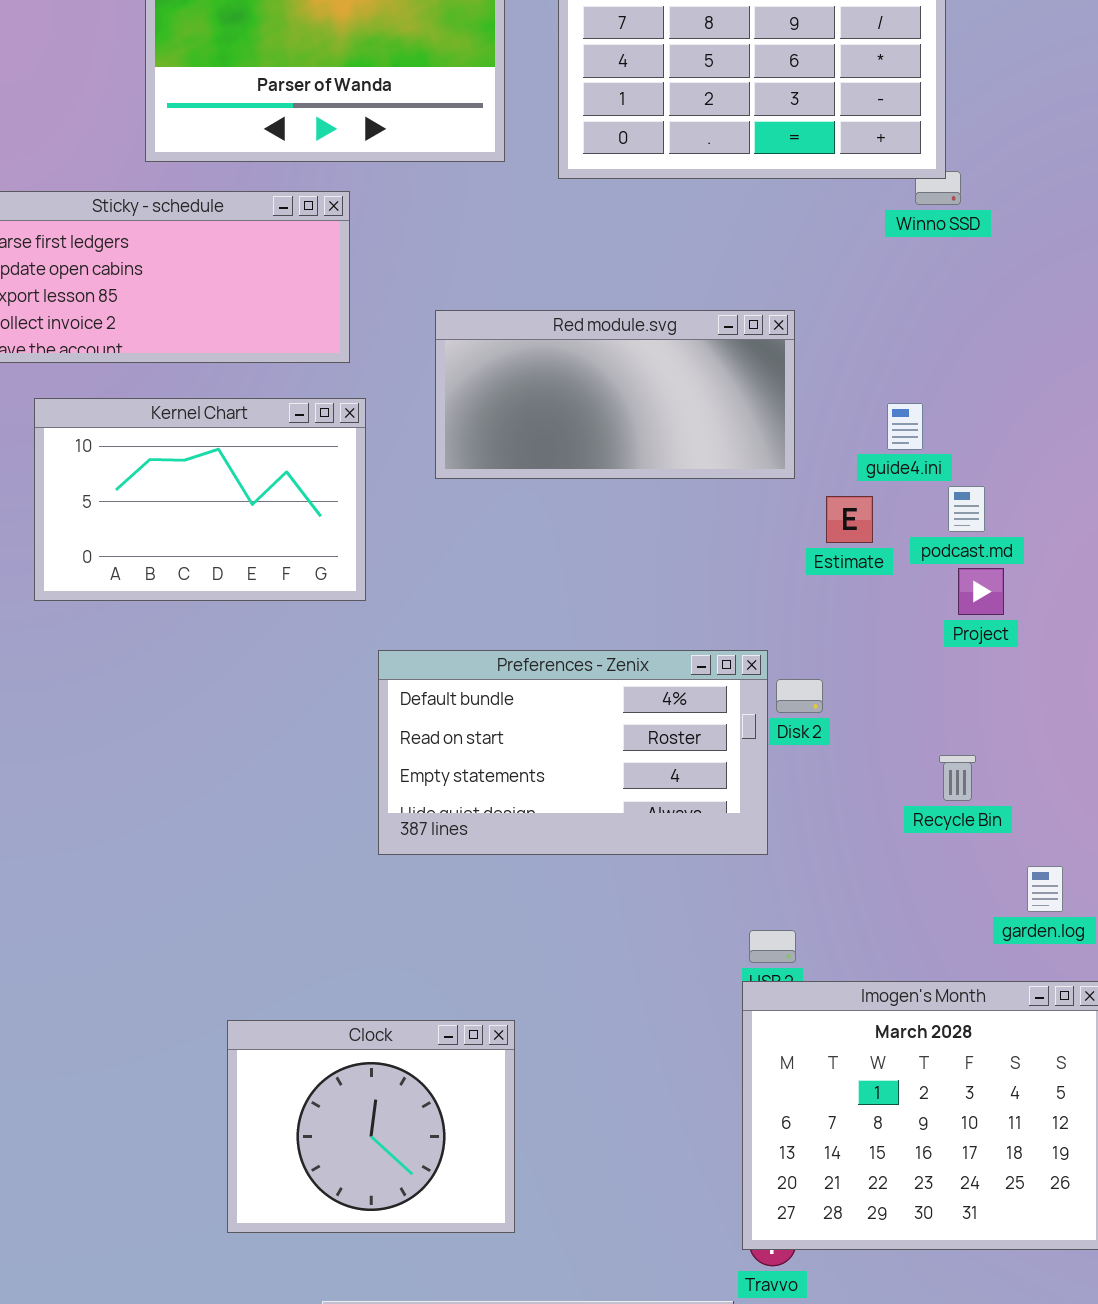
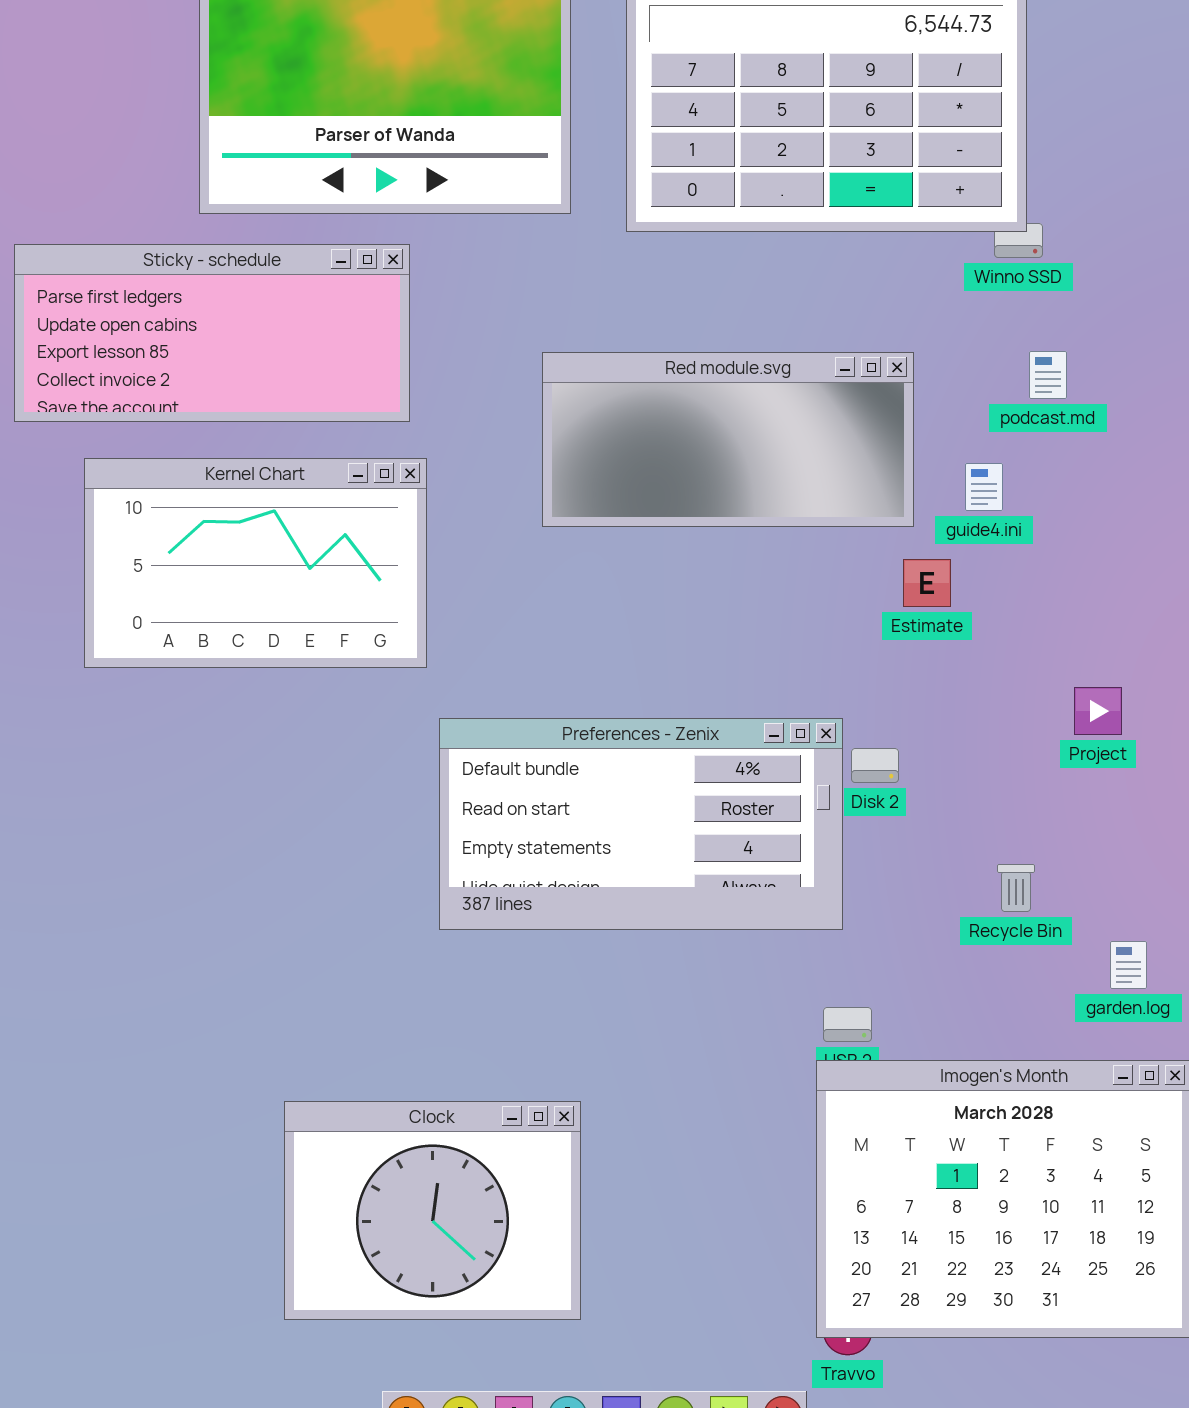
Red module.svg: [435,310,795,479] -> [542,352,914,527], moved
podcast.md: [948,486,985,532] -> [1029,351,1067,399], moved
Project: [958,568,1004,615] -> [1074,687,1122,735], moved
Recycle Bin: [939,755,976,801] -> [997,864,1035,912], moved

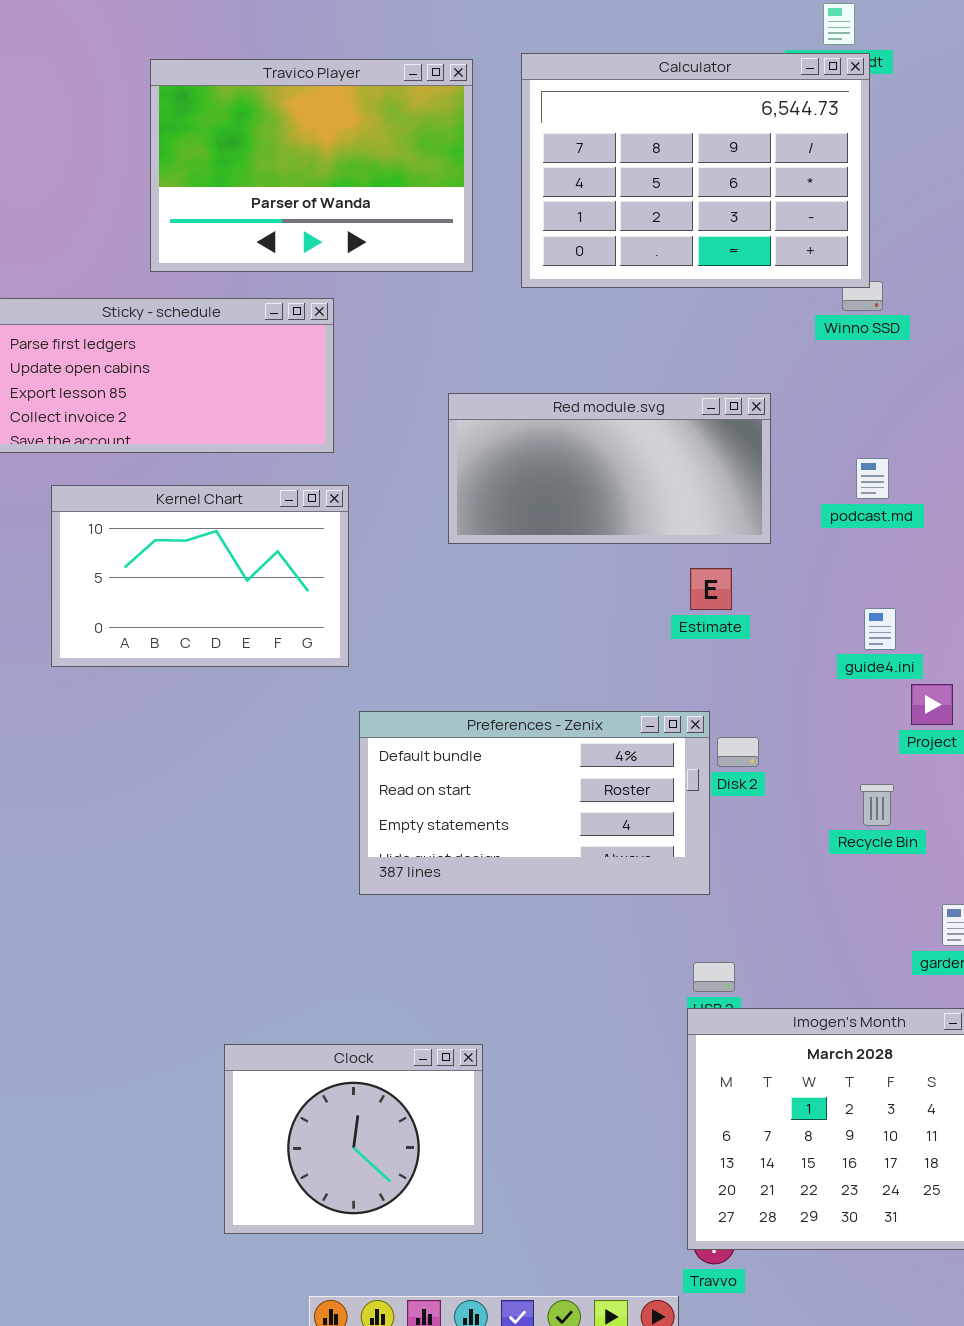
podcast.md: [1029,351,1067,399] -> [856,458,889,499], moved
guide4.ini: [965,463,1003,511] -> [864,608,896,650], moved
Estimate: [903,559,951,607] -> [690,568,732,610], moved
Recycle Bin: [997,864,1035,912] -> [860,784,894,826], moved

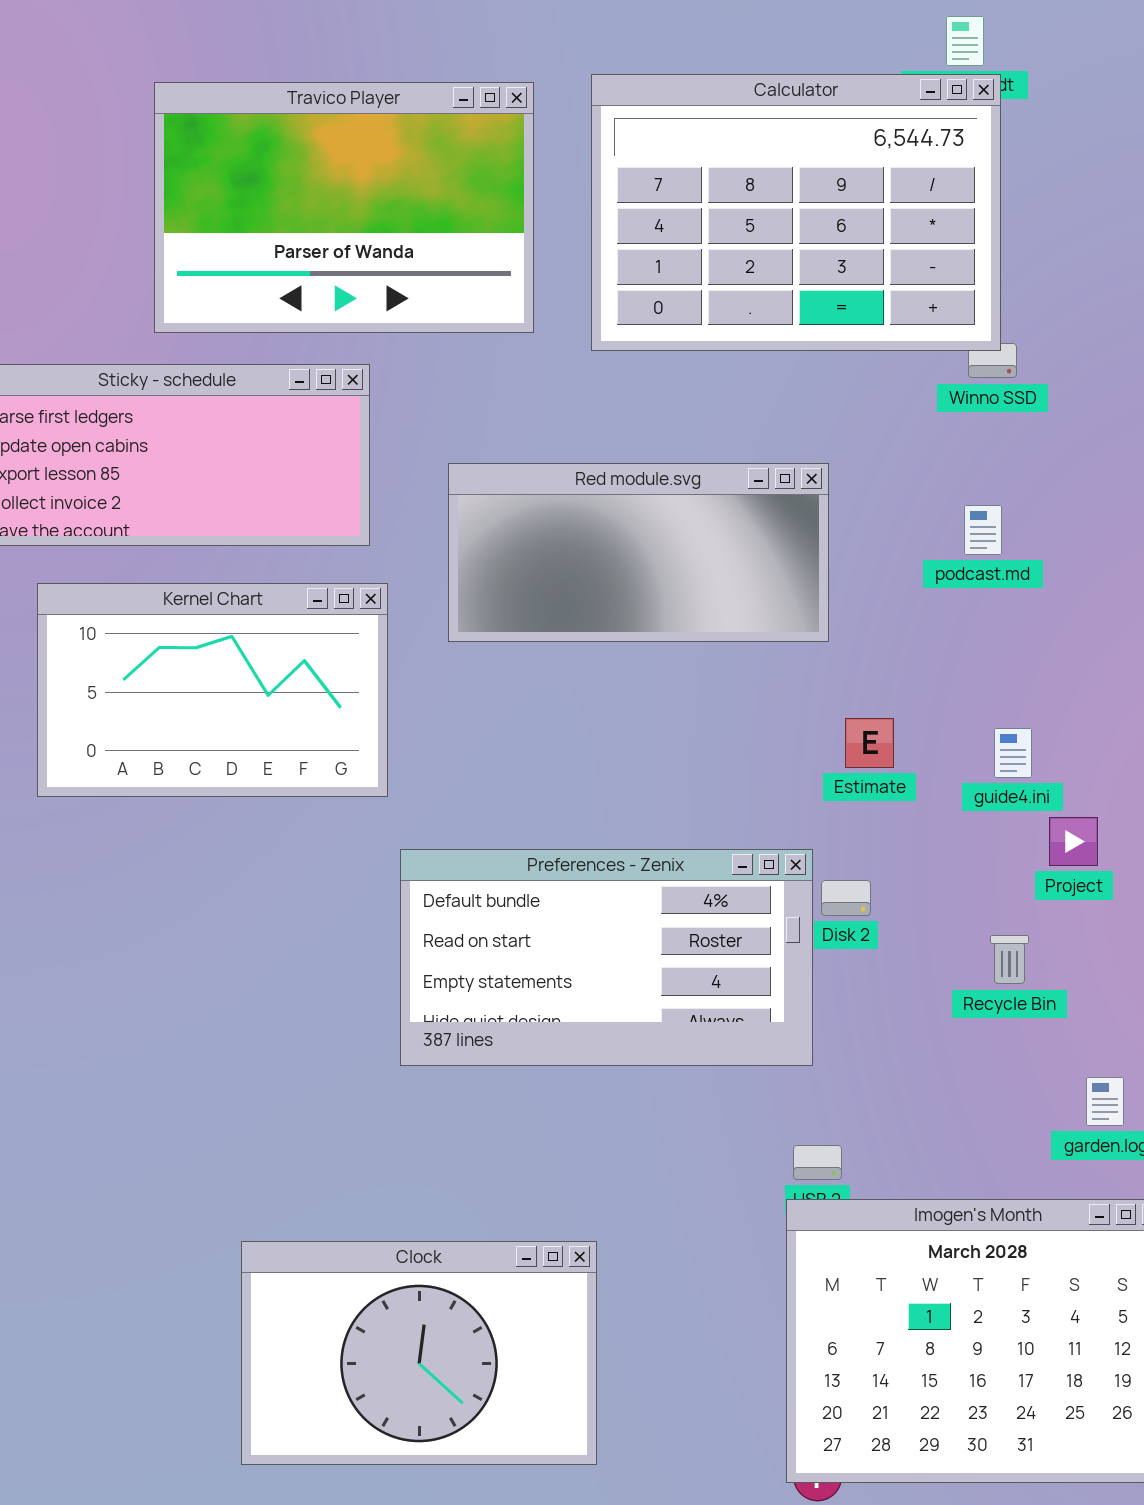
Red module.svg: [448,393,771,544] -> [448,463,829,642], moved
podcast.md: [856,458,889,499] -> [964,505,1002,555], moved
Estimate: [690,568,732,610] -> [845,718,894,768], moved
Clock: [224,1044,483,1234] -> [241,1241,597,1465], resized

